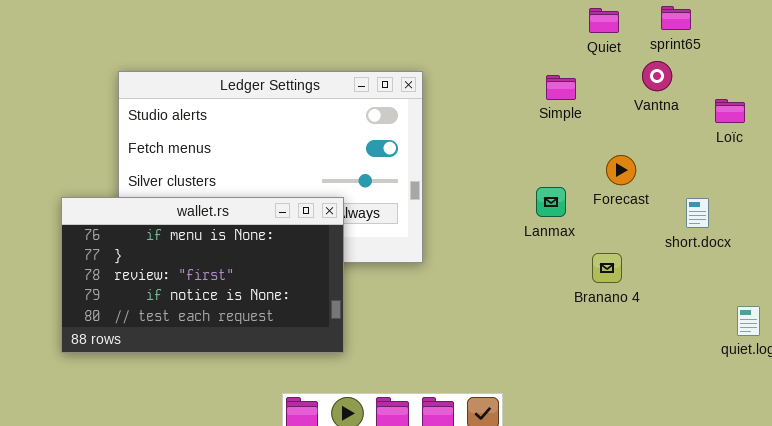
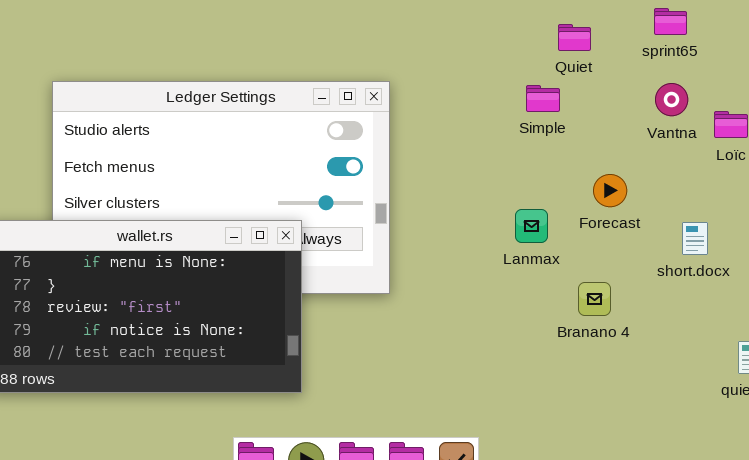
Quiet: [589,8,619,33] -> [558,24,591,51], moved
Vantna: [642,61,672,91] -> [655,83,688,116], moved

